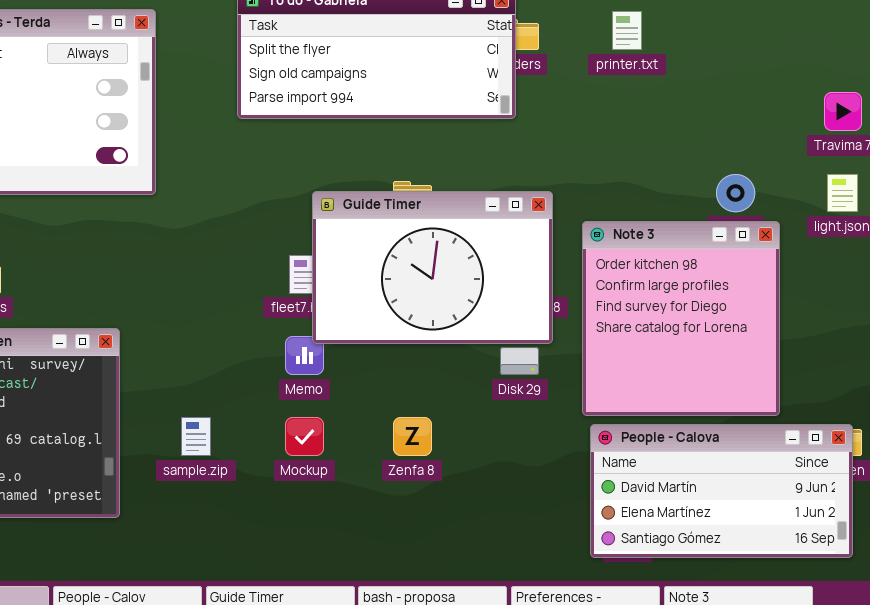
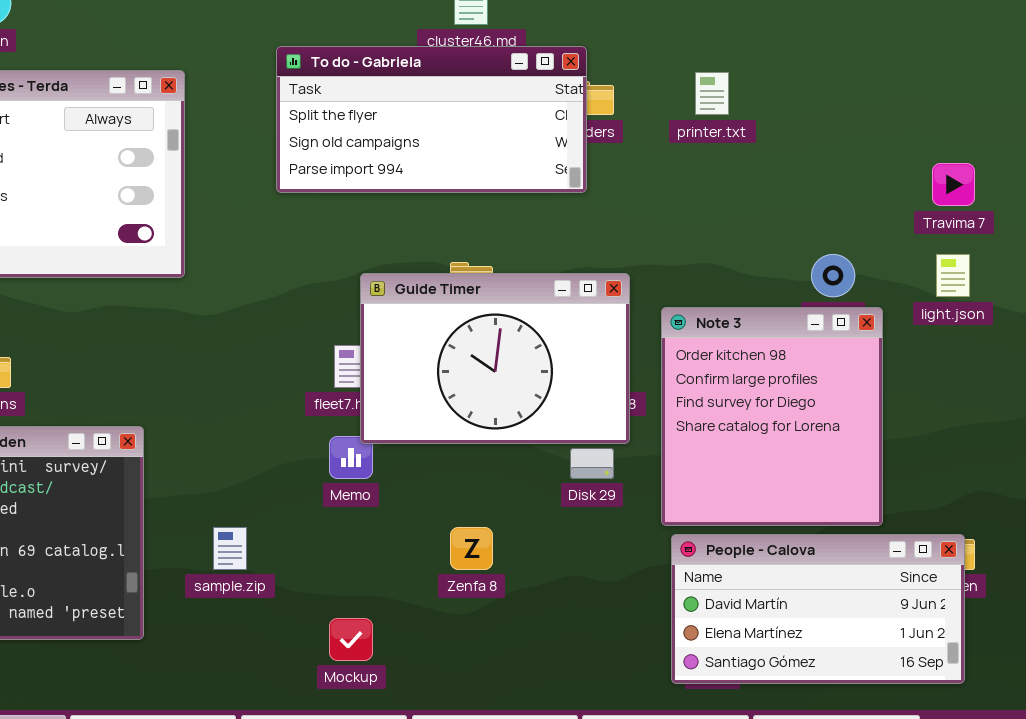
Mockup: [285,417,324,456] -> [329,618,373,661], moved

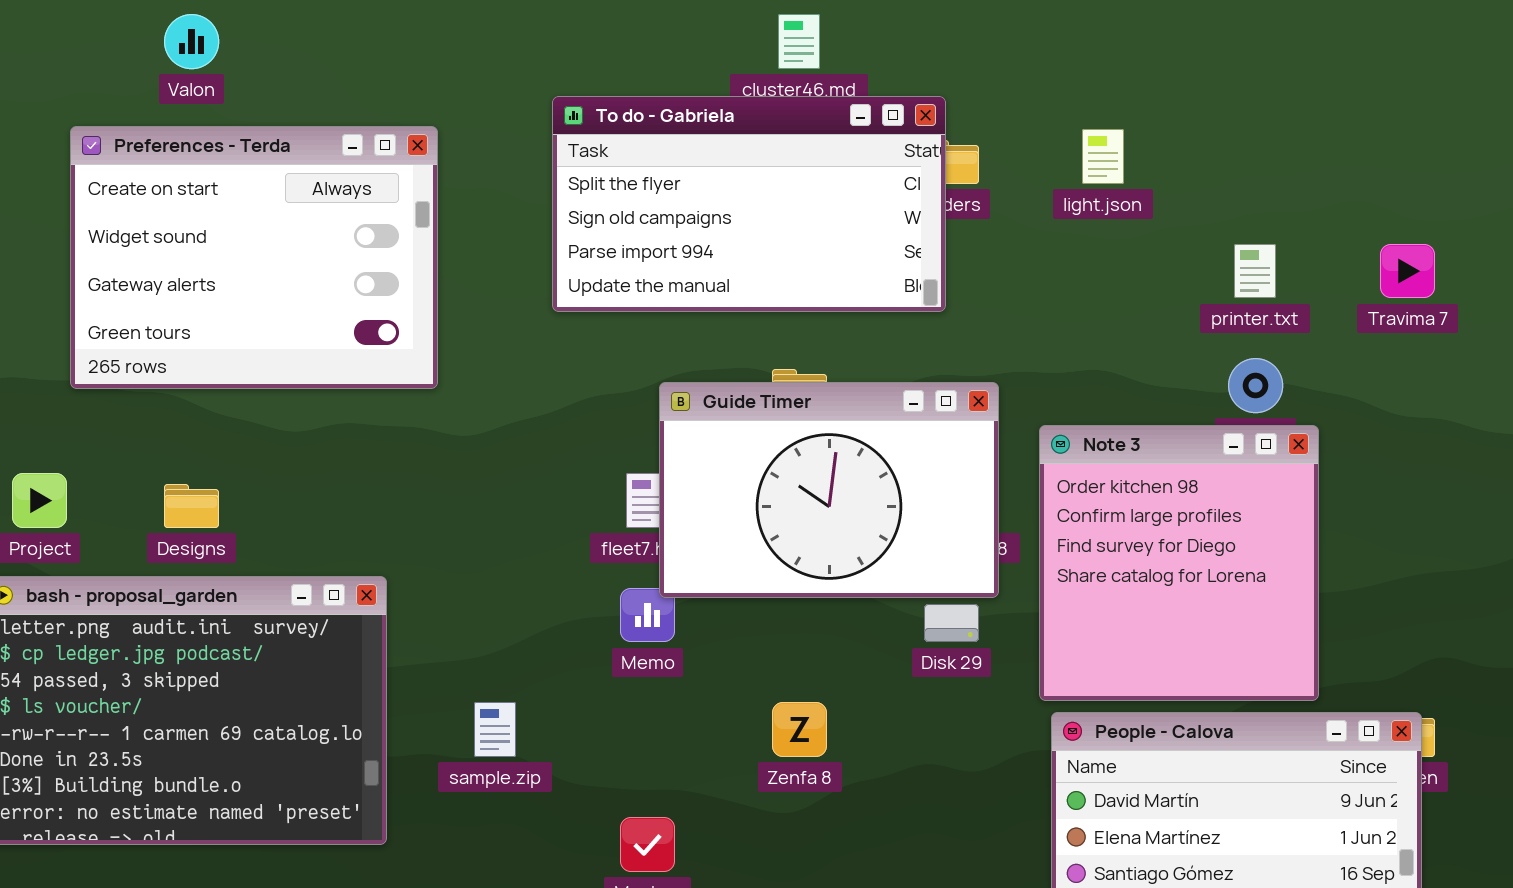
To do - Gabriela: [276,46,587,193] -> [552,96,946,312], resized
printer.txt: [695,72,729,115] -> [1234,244,1276,298], moved
light.json: [936,254,970,297] -> [1082,129,1124,184], moved

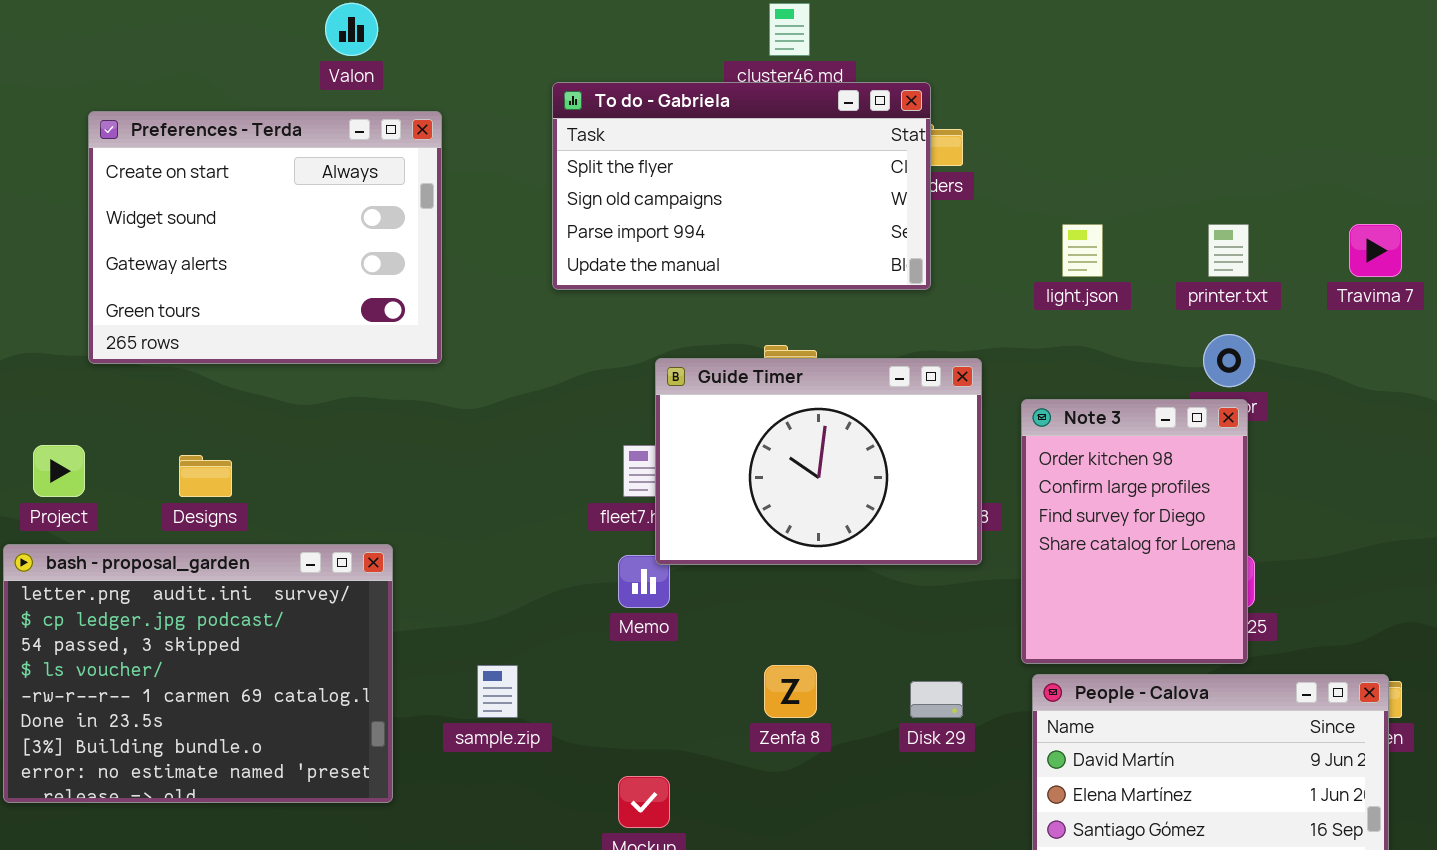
Valon: [164,14,219,69] -> [325,3,378,56], moved
light.json: [1082,129,1124,184] -> [1062,224,1103,277], moved
Note 3: [1039,425,1319,701] -> [1021,399,1248,664], resized
Disk 29: [924,604,979,642] -> [910,681,963,718], moved

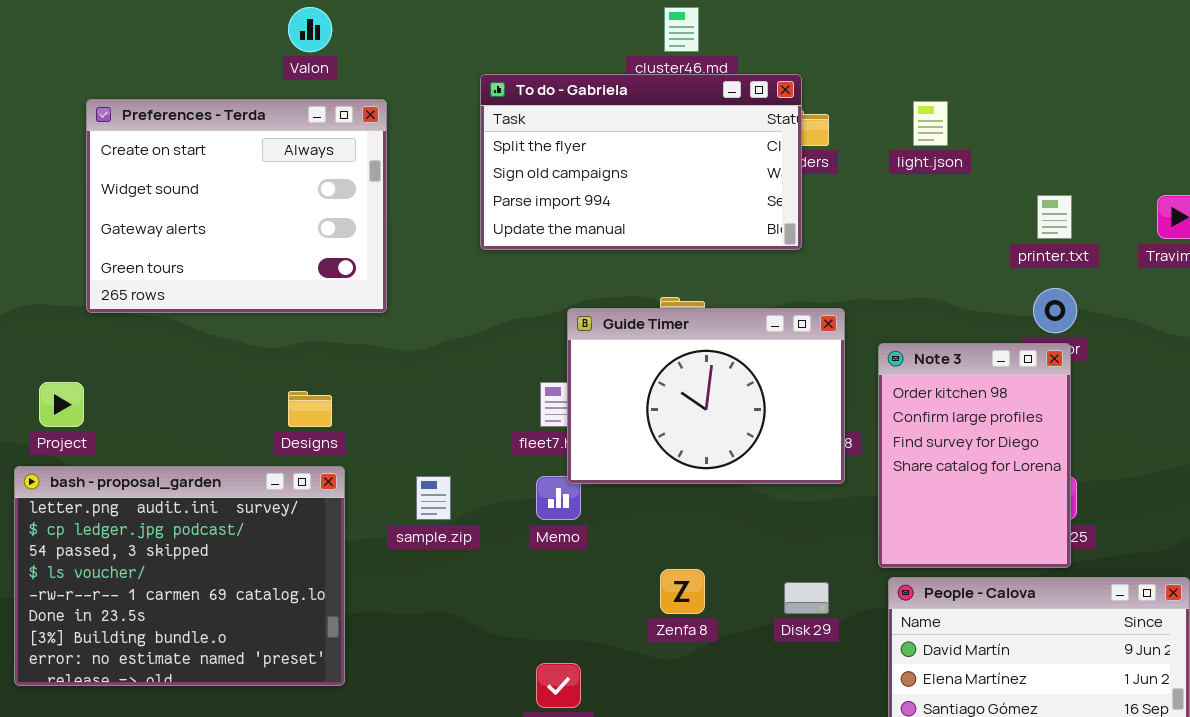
light.json: [1062,224,1103,277] -> [913,101,948,146], moved
Designs: [179,455,232,497] -> [288,391,332,427], moved
sample.zip: [477,665,518,718] -> [416,476,451,520], moved

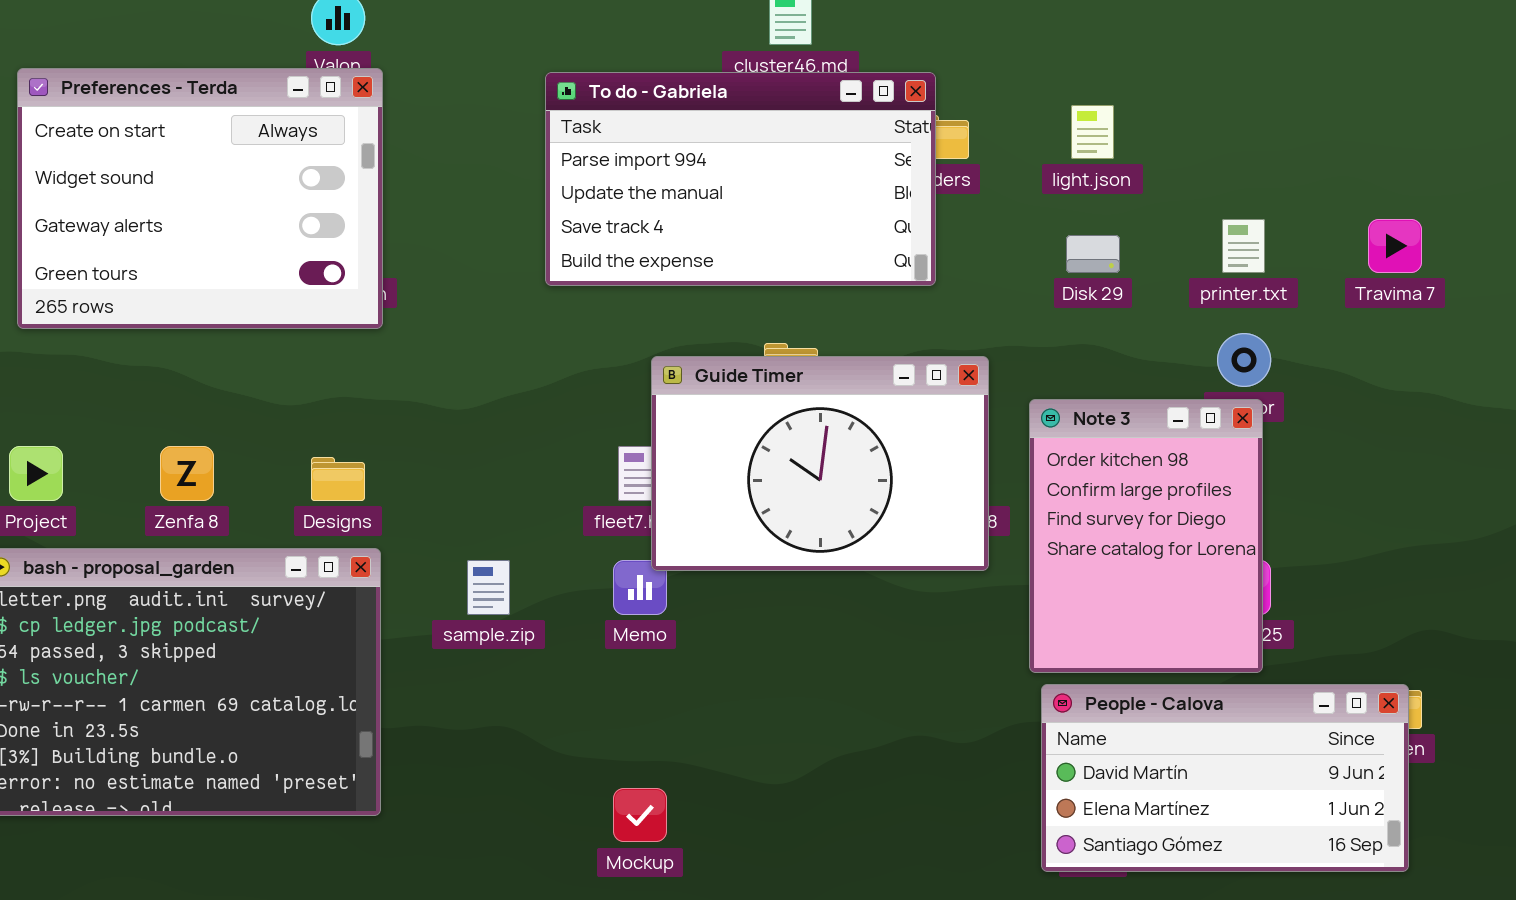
To do - Gabriela: [480,74,802,250] -> [545,72,936,286], scrolled down 2 rows
Preferences - Terda: [86,99,387,313] -> [17,68,383,329], moved
Zenfa 8: [660,569,705,614] -> [160,446,214,501], moved
Disk 29: [784,582,829,614] -> [1066,235,1120,273], moved

